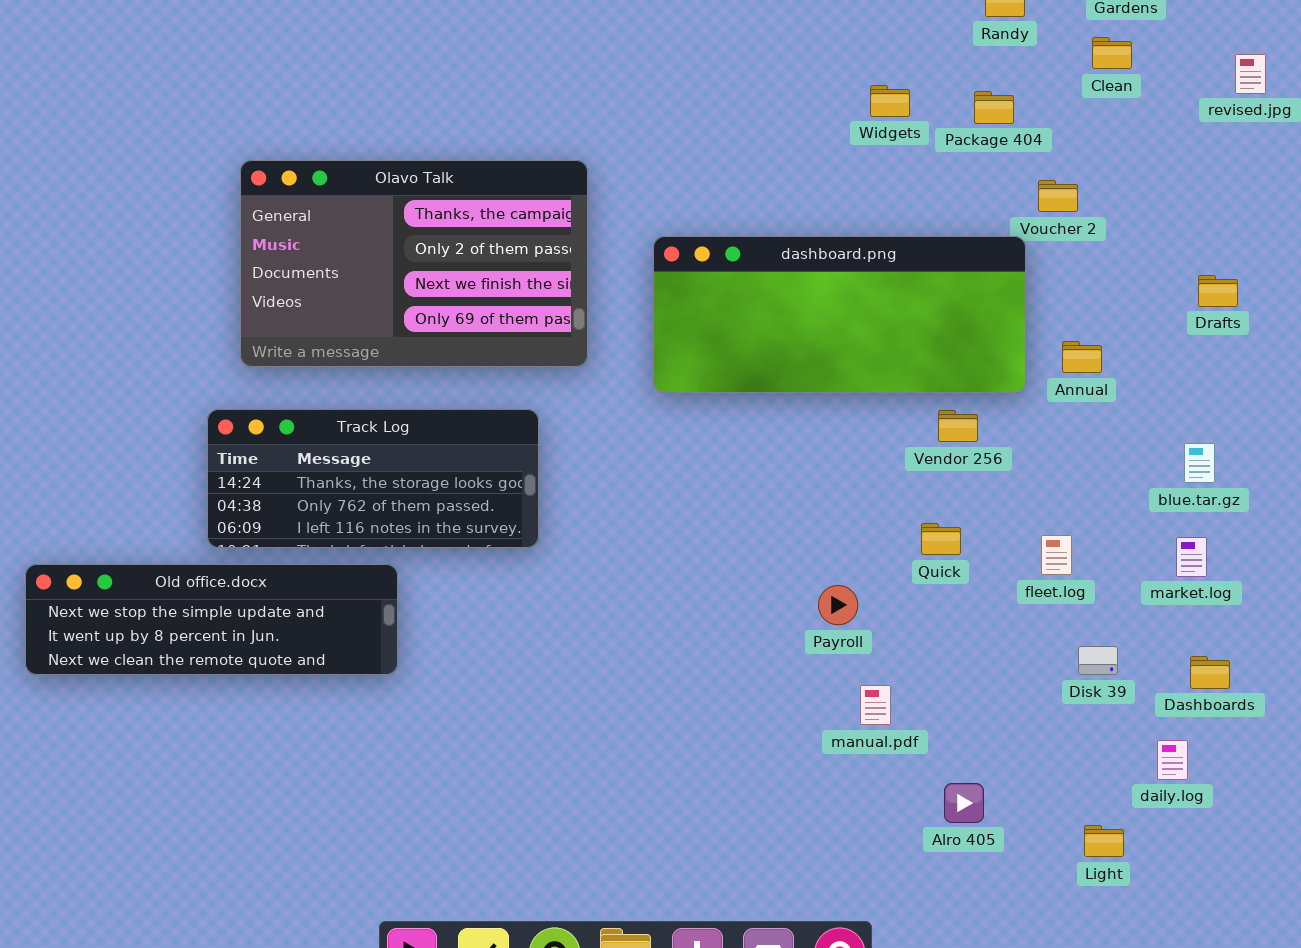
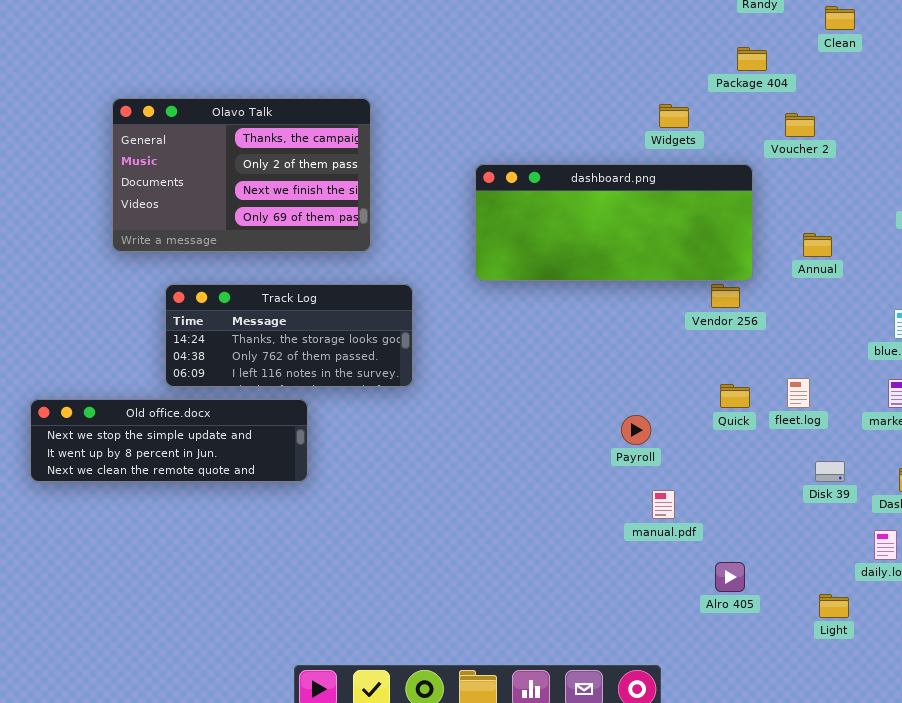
Widgets: [870,85,910,117] -> [659,104,689,128], moved
Olavo Talk: [240,160,588,367] -> [112,98,371,252], moved
dashboard.png: [653,236,1026,393] -> [475,164,753,281], moved
Quick: [921,523,961,555] -> [720,384,750,408], moved

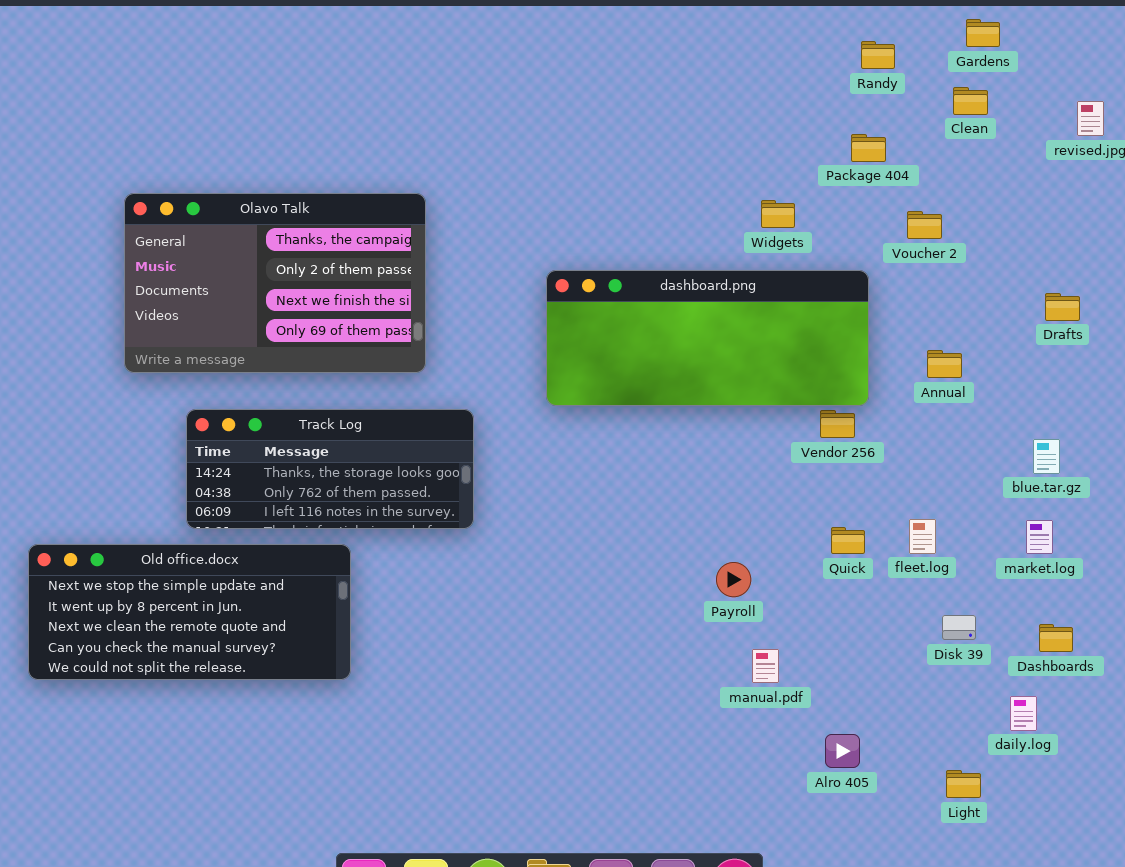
Old office.docx: [30,399,308,482] -> [28,544,351,680], resized

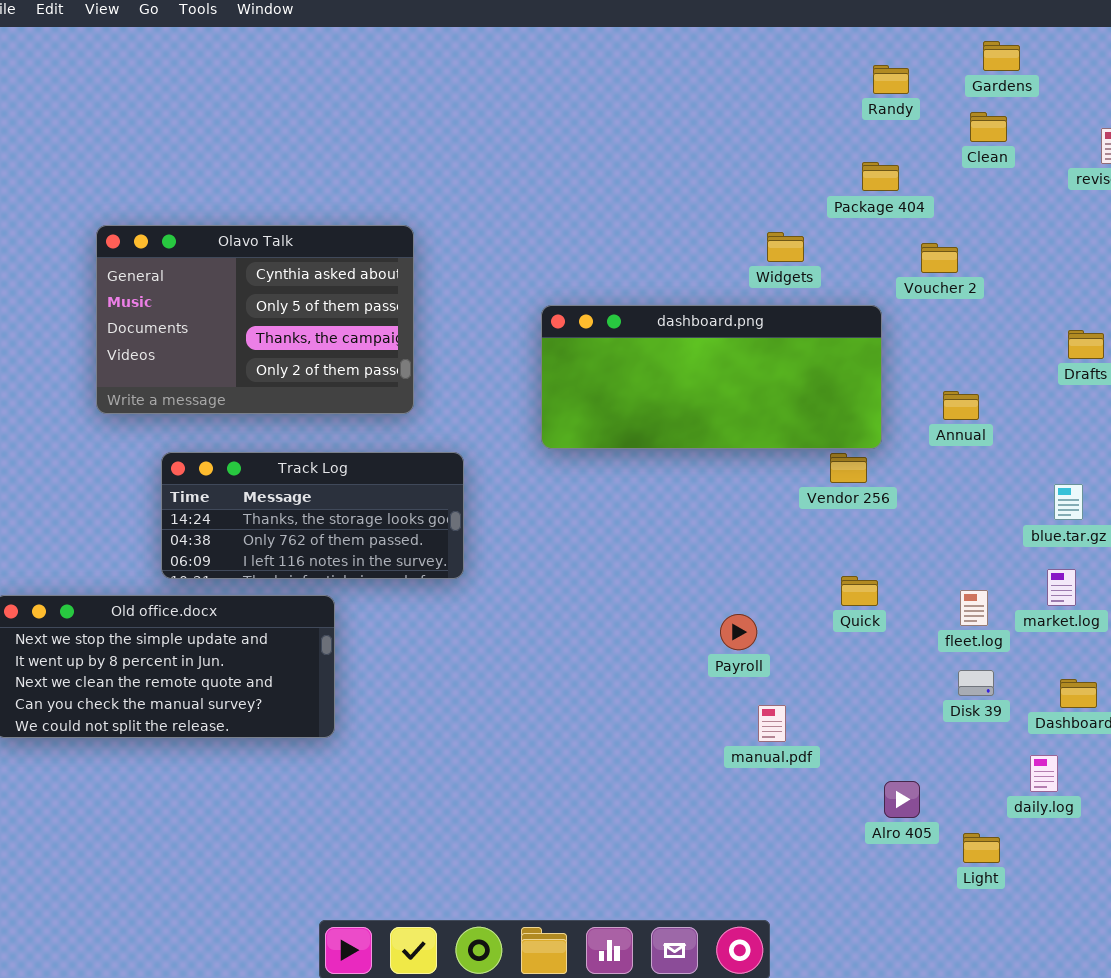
Olavo Talk: [124,193,426,373] -> [96,225,414,414], scrolled up 2 rows
fleet.log: [909,519,936,554] -> [960,590,988,626], moved
Alro 405: [825,734,860,768] -> [884,781,920,818], moved

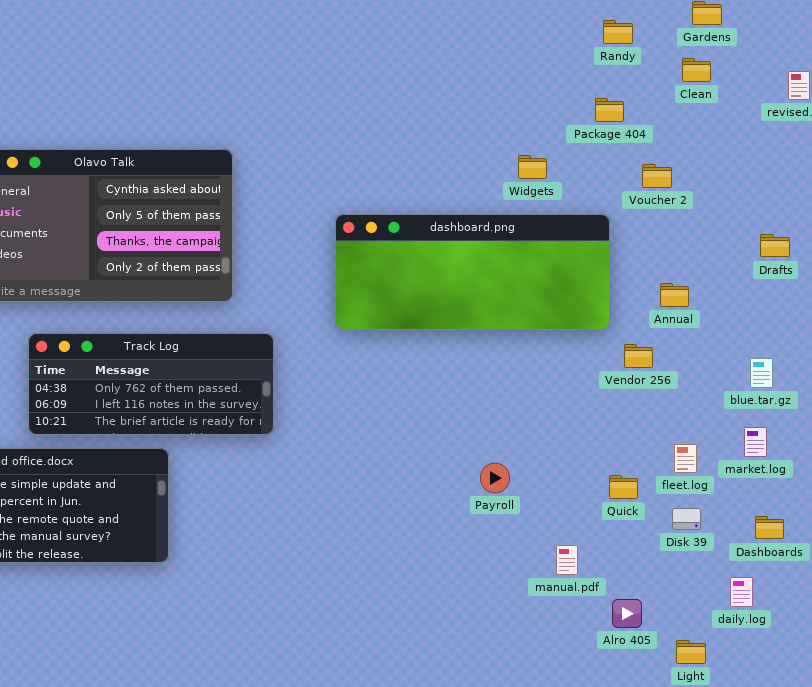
Track Log: [161,452,464,579] -> [28,333,274,435], scrolled down 1 row
Vendor 256: [830,453,867,483] -> [624,344,653,368], moved
Quick: [841,576,878,606] -> [609,475,638,499], moved
manual.pdf: [758,705,786,742] -> [556,545,578,575], moved

